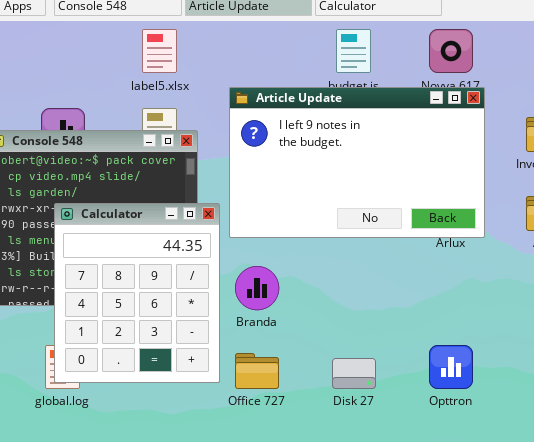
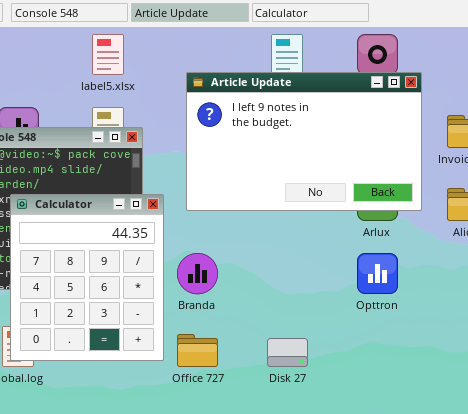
Article Update: [229,87,485,238] -> [186,72,422,211], moved
Opttron: [429,345,473,389] -> [357,253,398,294], moved

